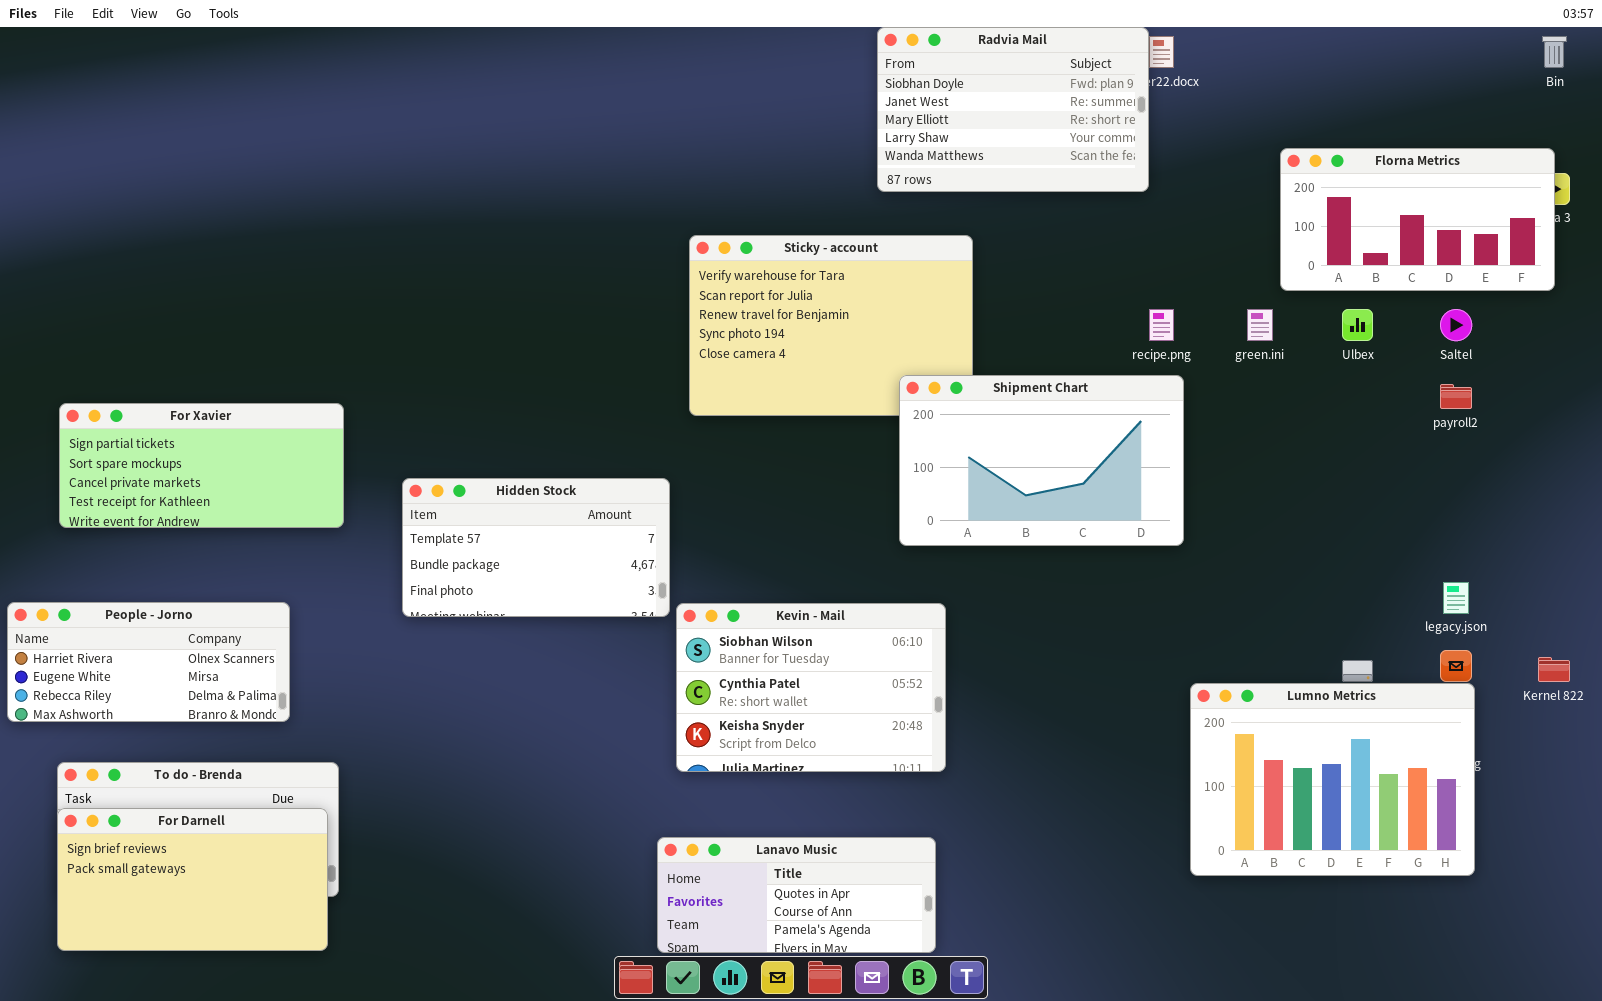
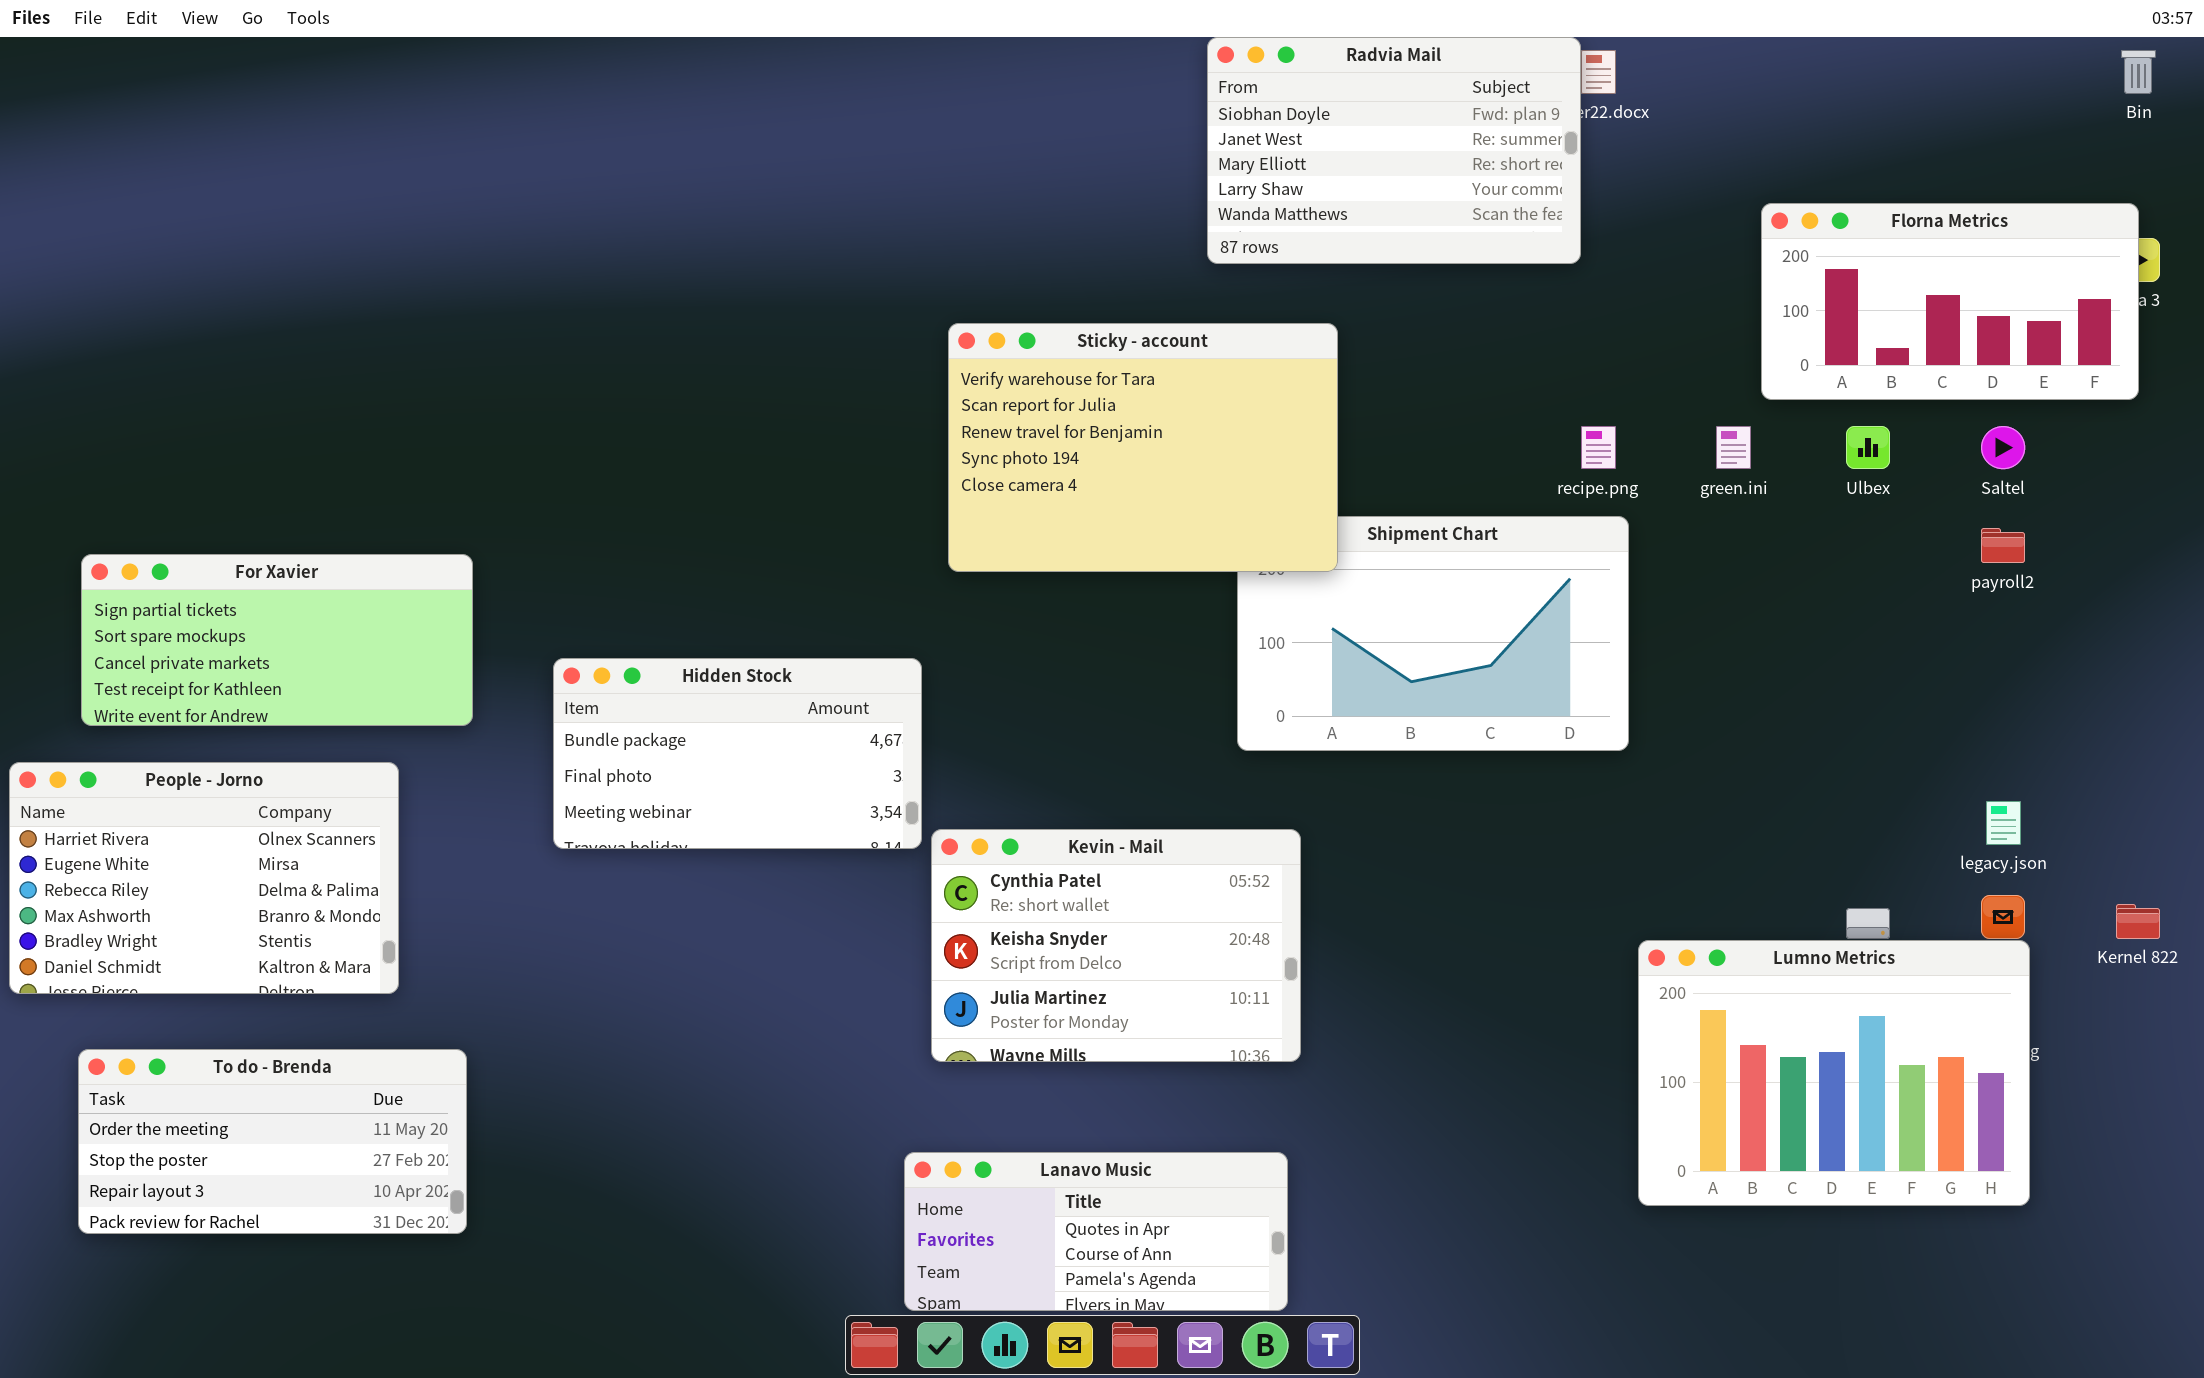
Sticky - account: [689,235,973,416] -> [948,323,1338,572], raised
Hidden Stock: [402,478,670,617] -> [553,658,922,849], scrolled down 1 row
People - Jorno: [7,602,290,722] -> [9,762,399,994], resized
Kevin - Mail: [676,603,946,772] -> [931,829,1301,1062], scrolled down 1 row
For Darnell: [57,808,328,951] -> none, closed

